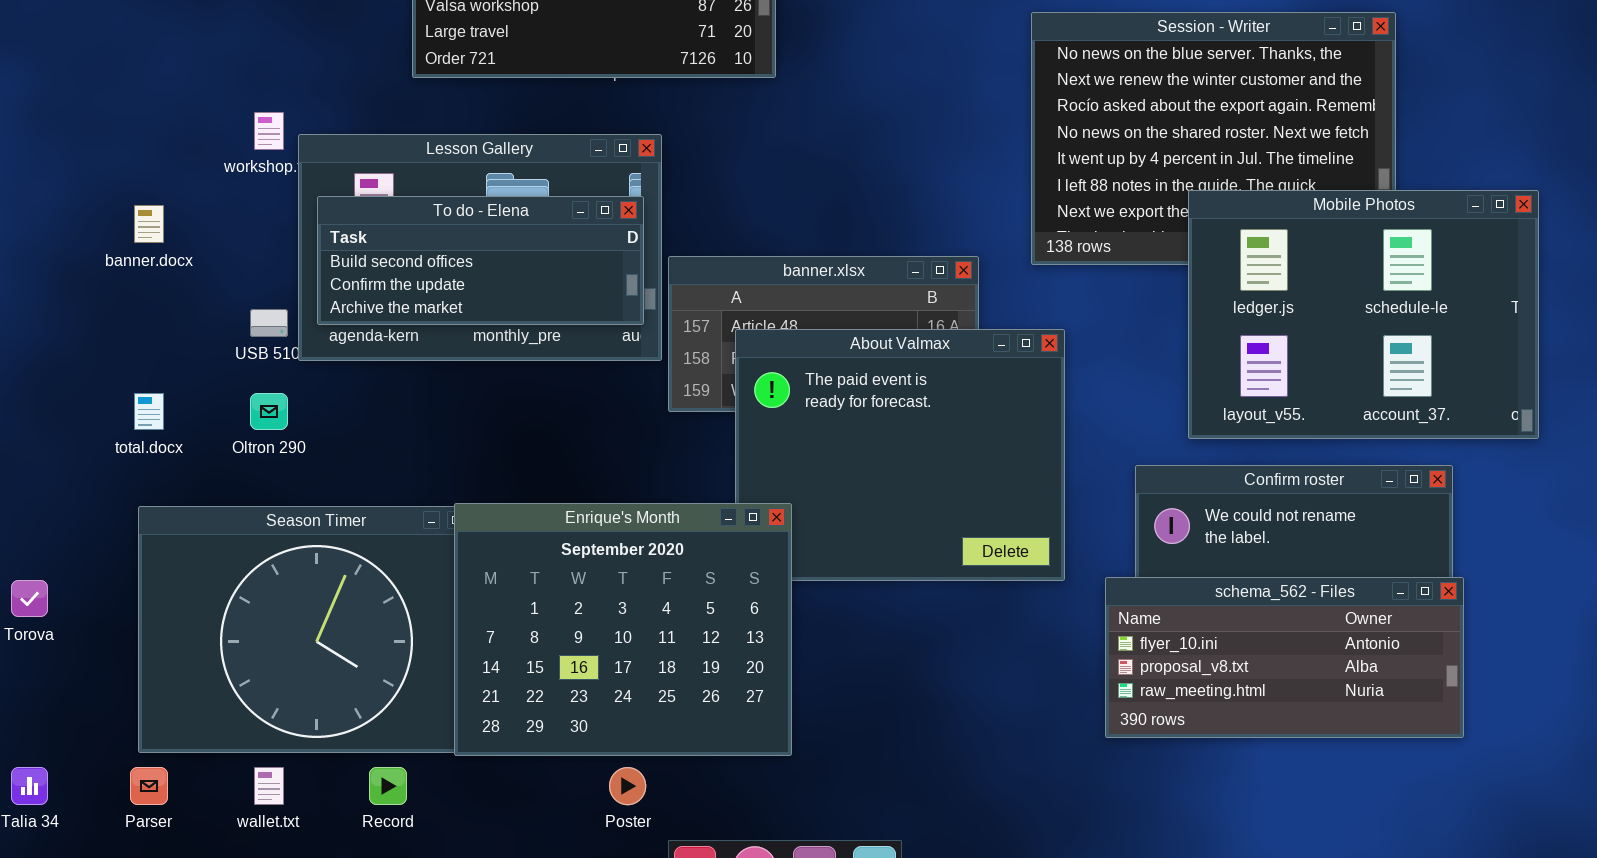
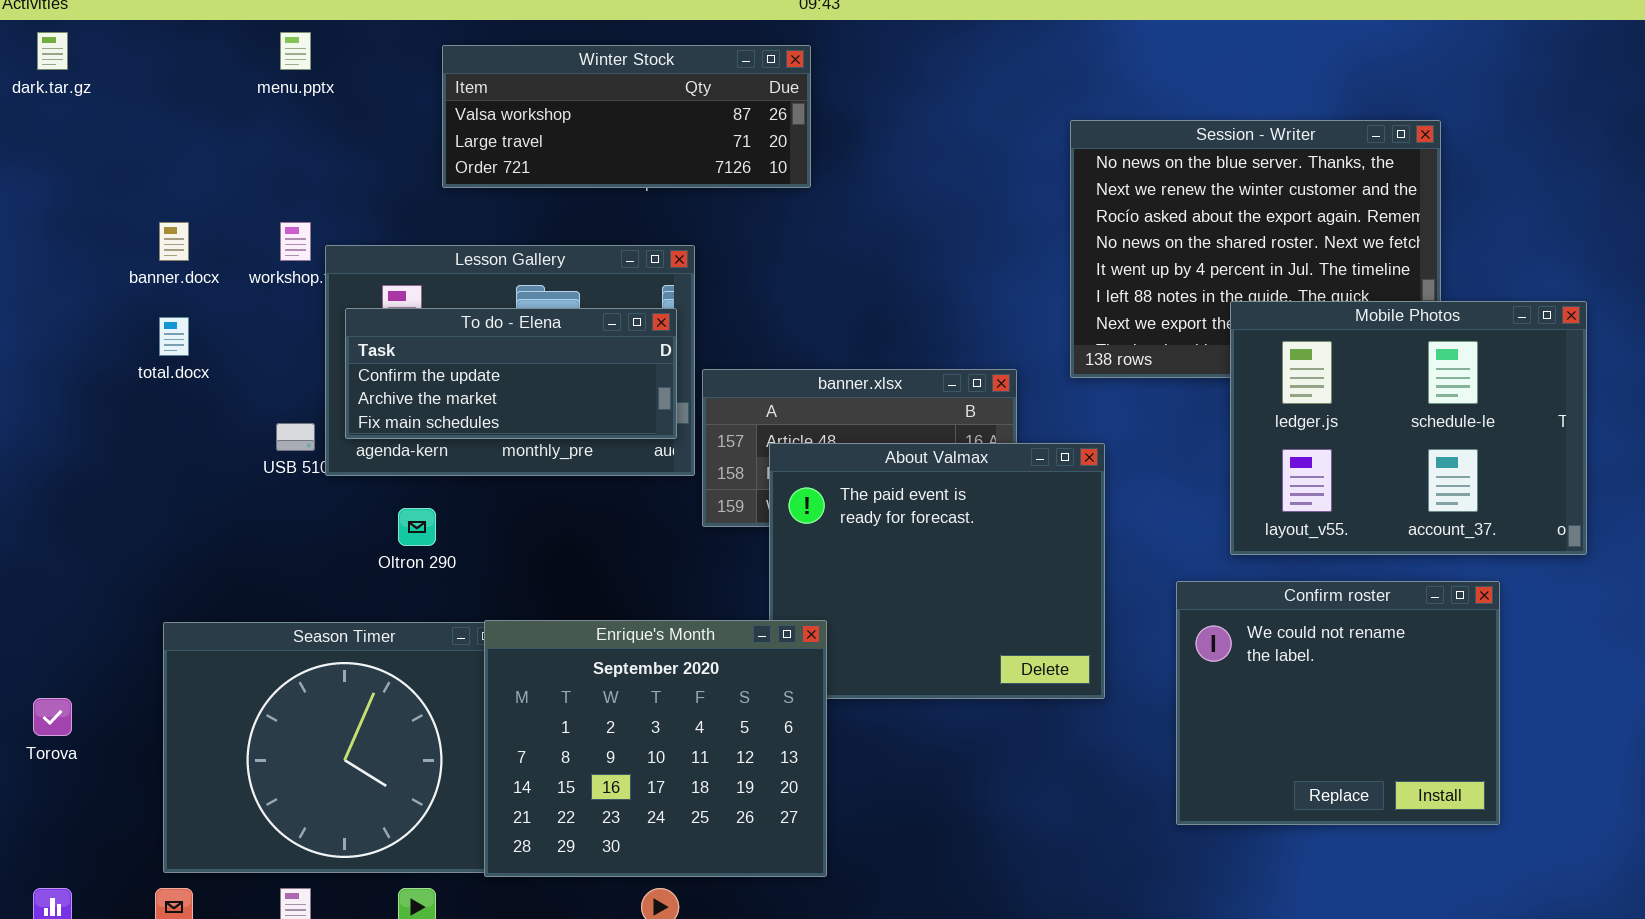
To do - Elena: [317,196,644,325] -> [345,308,677,439], scrolled down 1 row
banner.docx: [134,205,164,243] -> [159,222,189,261], moved
total.docx: [134,393,164,430] -> [159,317,189,356], moved
Oltron 290: [250,393,288,430] -> [398,508,436,546], moved
schema_562 - Files: [1105,577,1464,738] -> none, closed

